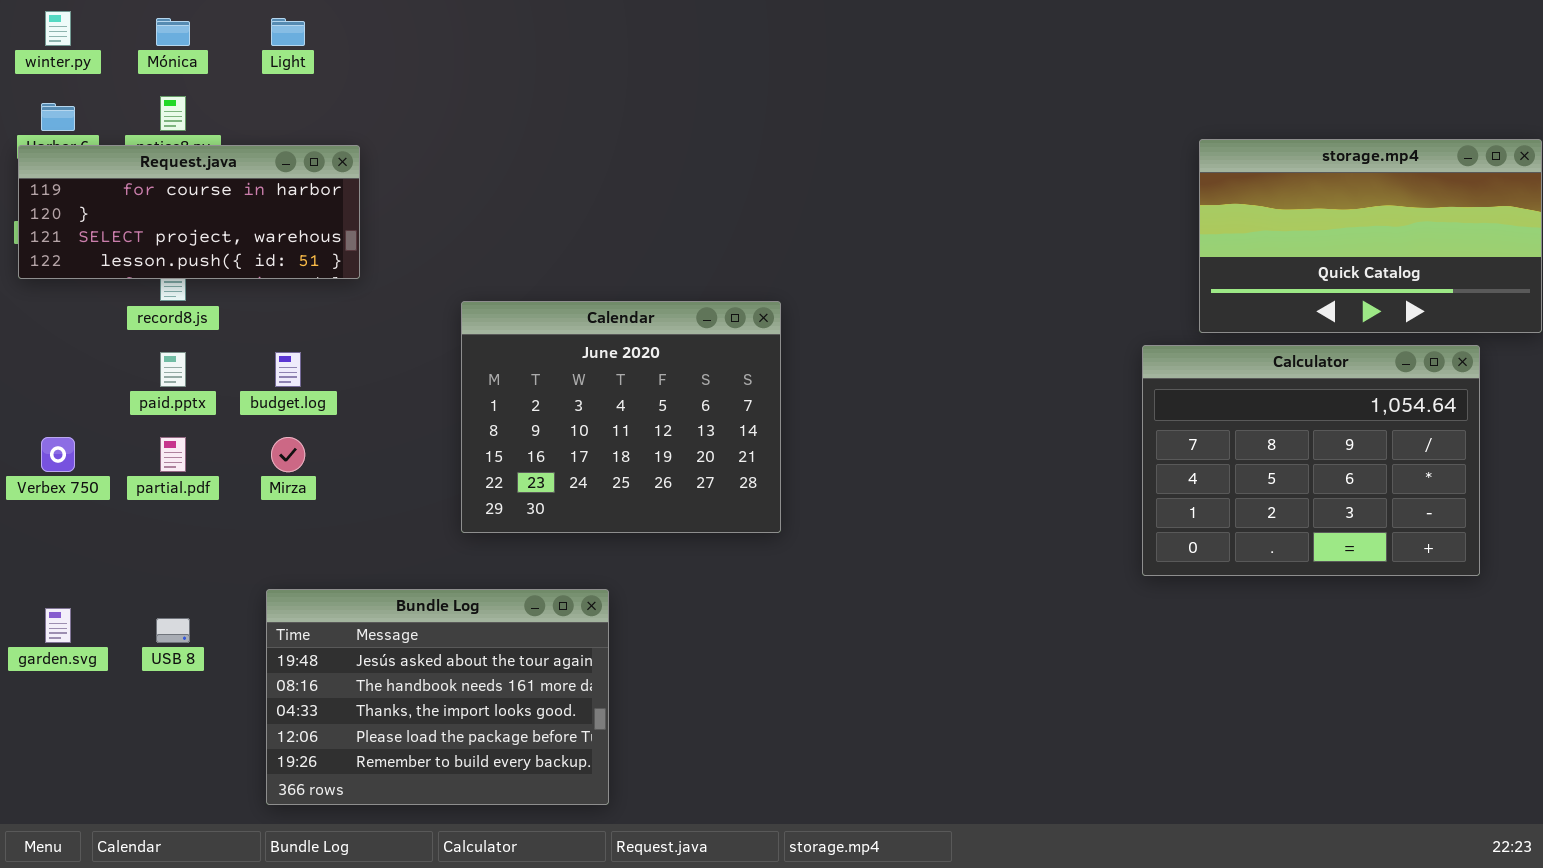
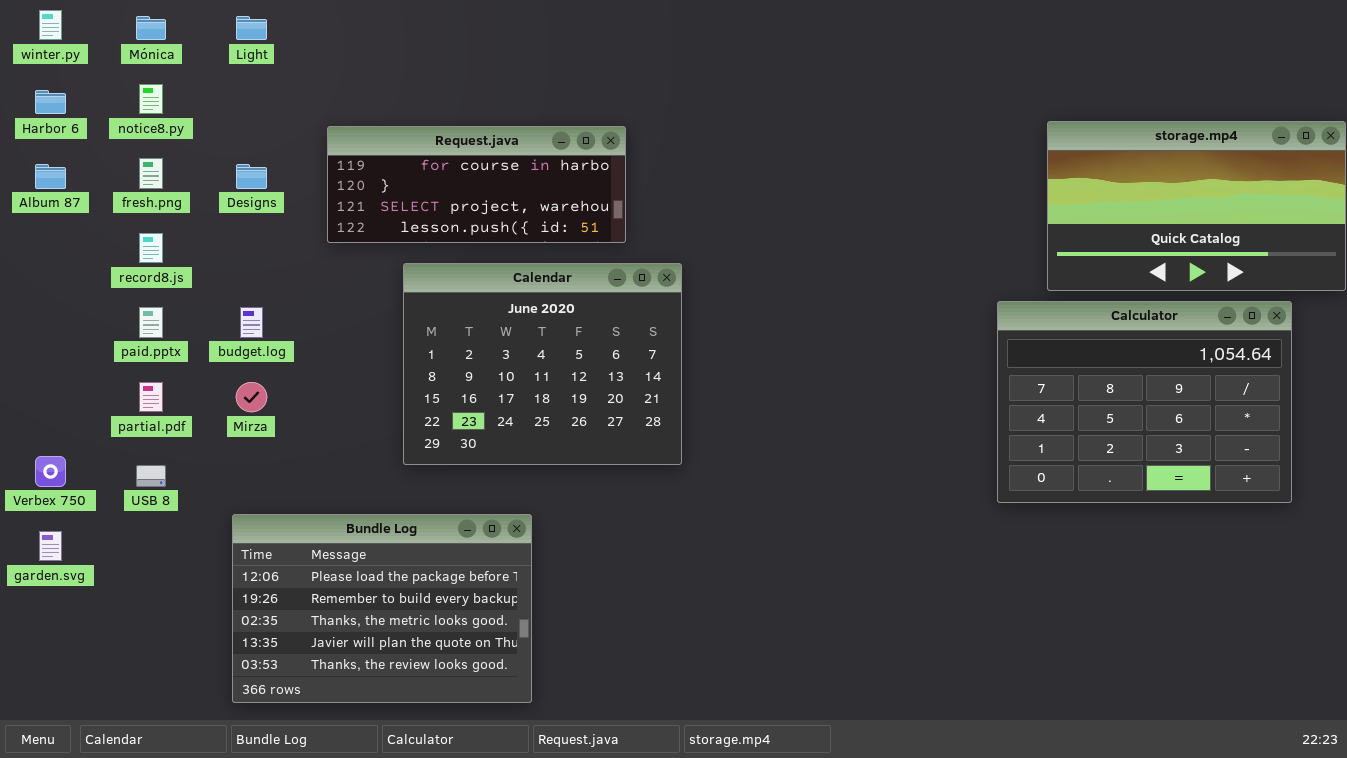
Request.java: [18,145,360,279] -> [327,126,626,243], moved
Verbex 750: [41,437,75,472] -> [35,456,66,487], moved
Bundle Log: [266,589,609,805] -> [232,514,532,703], scrolled down 3 rows
USB 8: [156,618,190,643] -> [136,465,166,487], moved

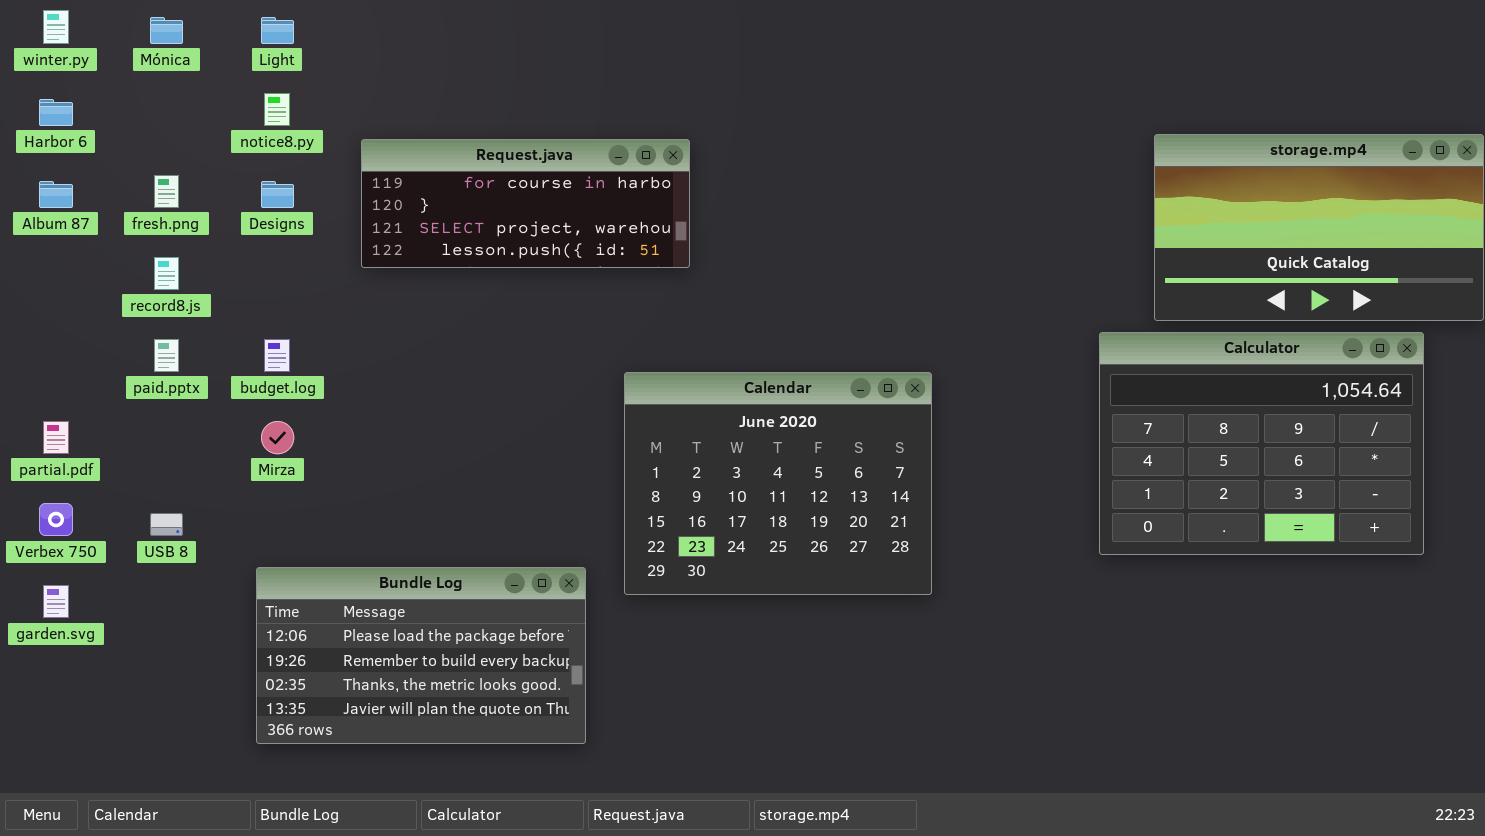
notice8.py: [139,84,163,114] -> [264,93,290,126], moved
Calendar: [403,263,682,465] -> [624,372,932,595], moved
partial.pdf: [139,382,163,412] -> [43,421,69,454], moved
Bundle Log: [232,514,532,703] -> [256,567,586,744], resized

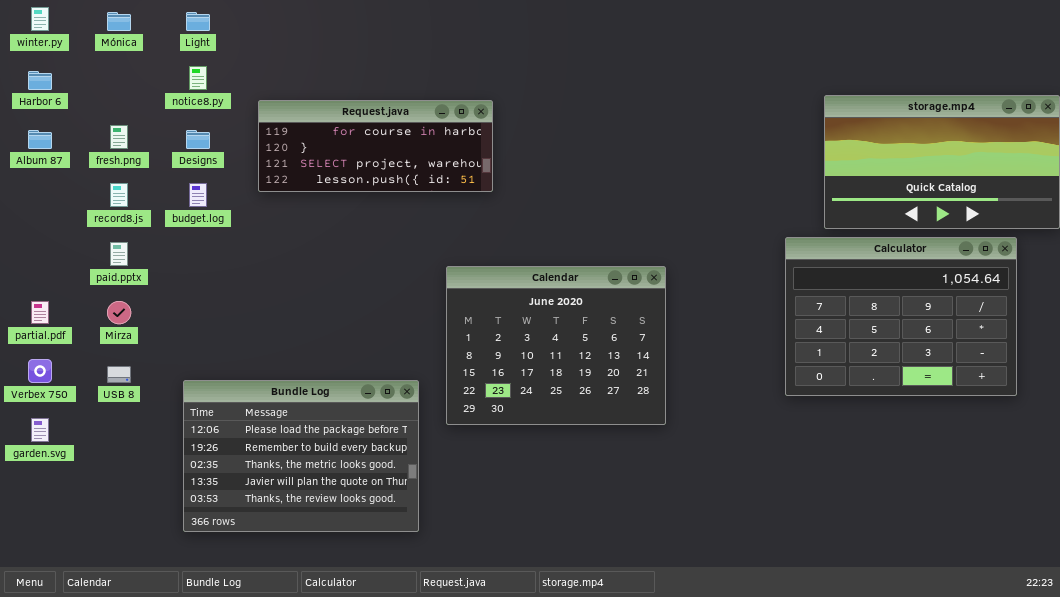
budget.log: [264,339,290,372] -> [189,183,207,207], moved
Mirza: [261,421,294,454] -> [107,301,131,324], moved
Bundle Log: [256,567,586,744] -> [183,380,419,532], resized

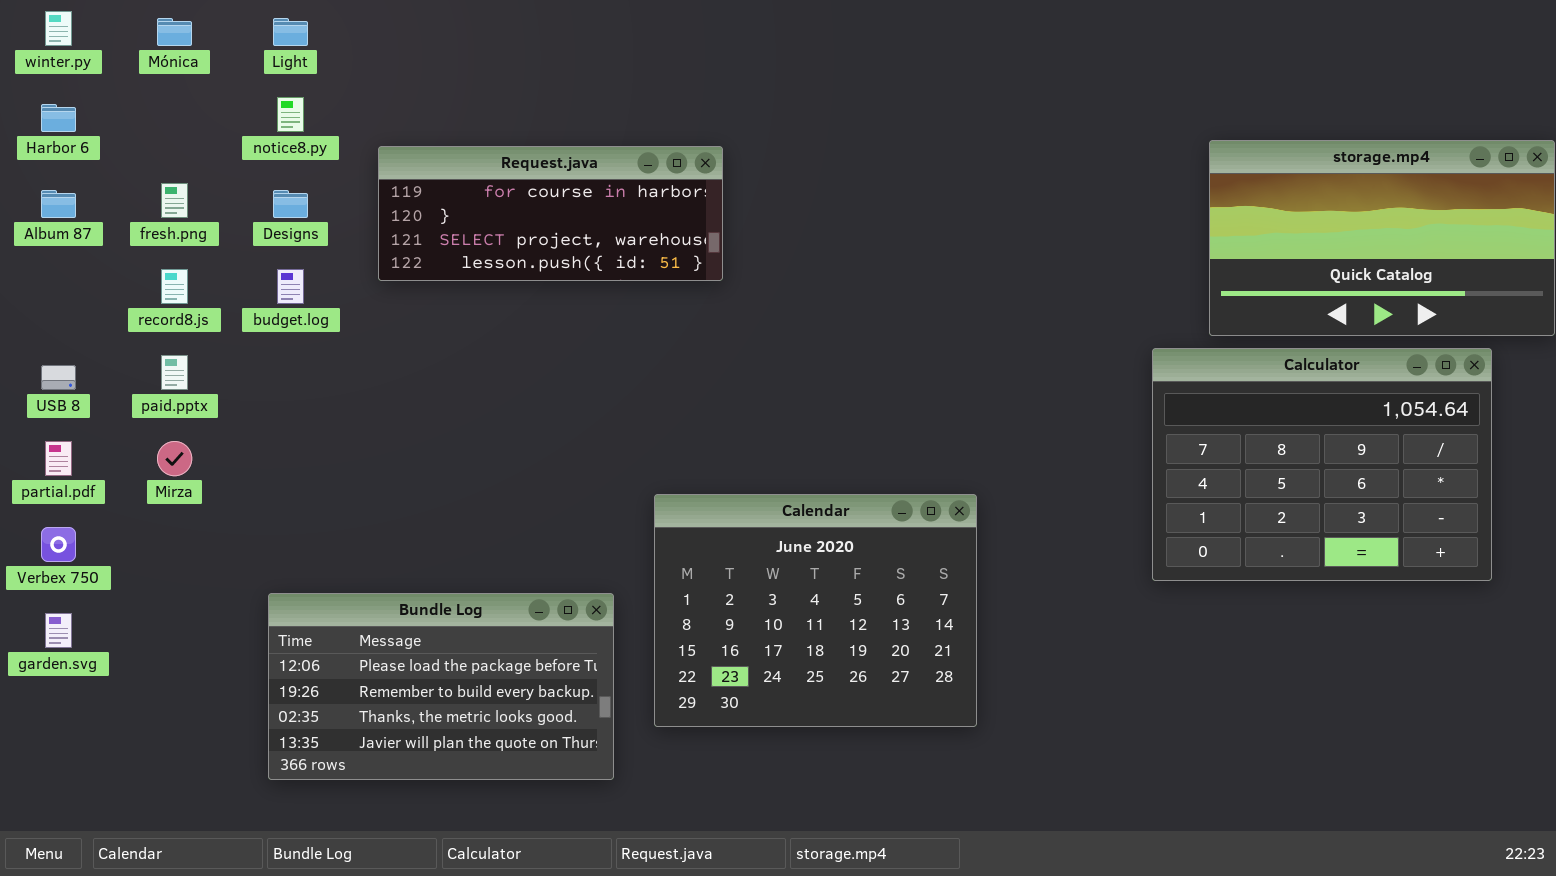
Calendar: [446,266,666,425] -> [654,494,977,727], moved
USB 8: [107,366,131,383] -> [41,365,76,390], moved
Bundle Log: [183,380,419,532] -> [268,593,614,780], resized

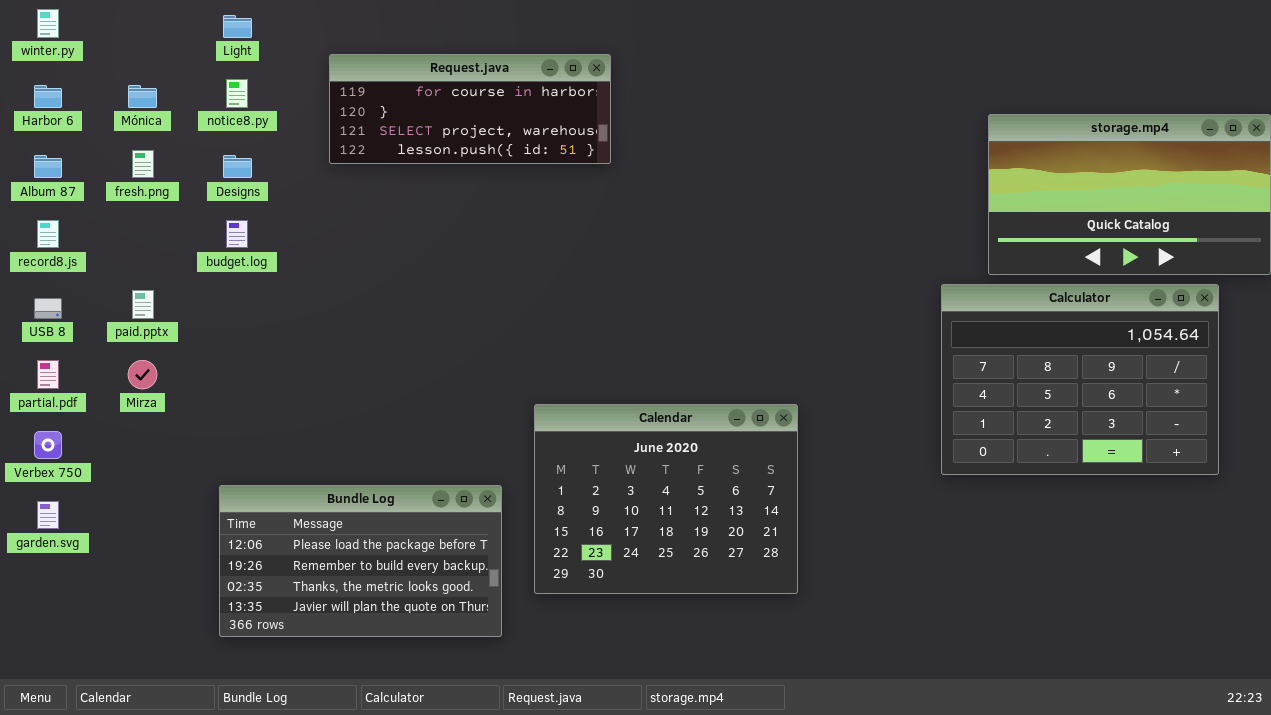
Mónica: [157,18,192,46] -> [128,85,157,108], moved
Request.java: [378,146,723,281] -> [329,54,611,164], moved
record8.js: [161,269,188,304] -> [37,220,59,248], moved

